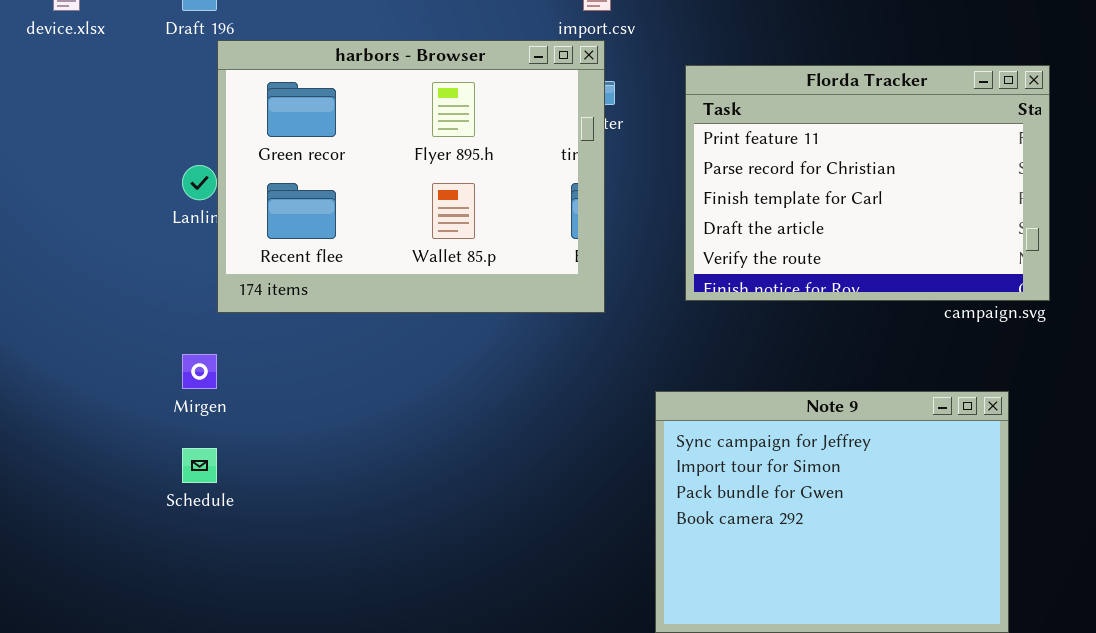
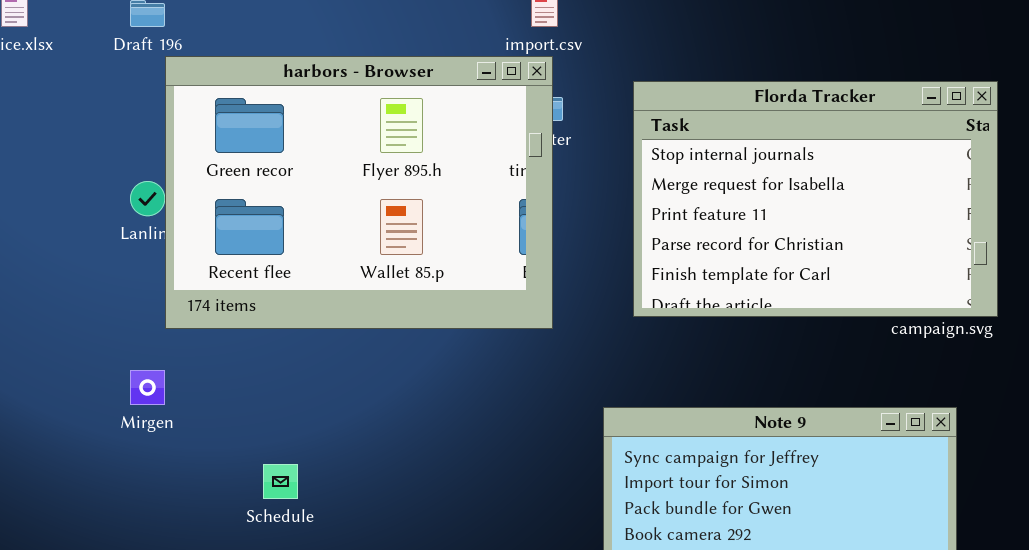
Florda Tracker: [685,65,1050,301] -> [633,81,998,317], scrolled up 2 rows
Schedule: [182,448,217,483] -> [263,464,298,499], moved

